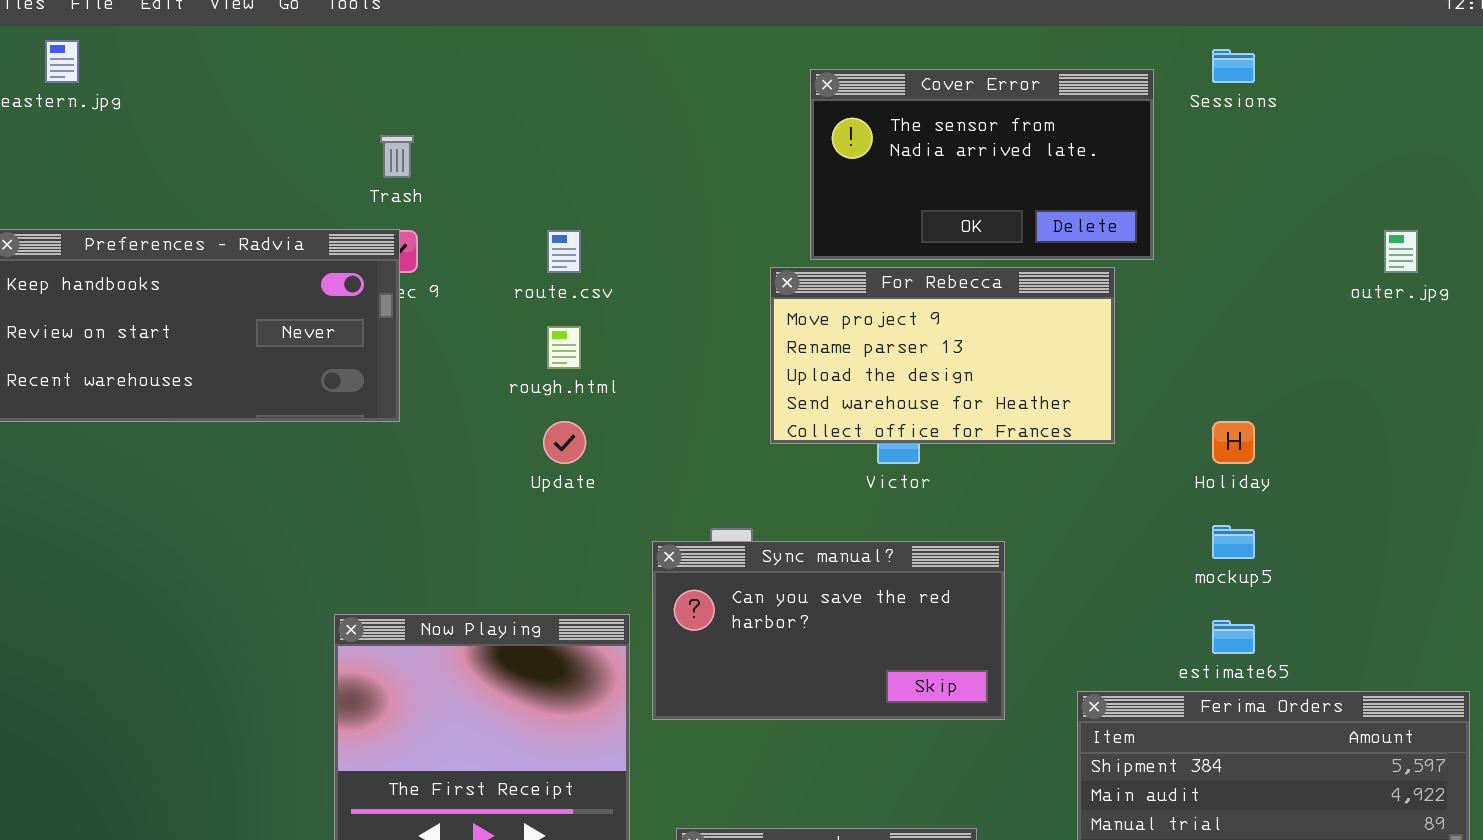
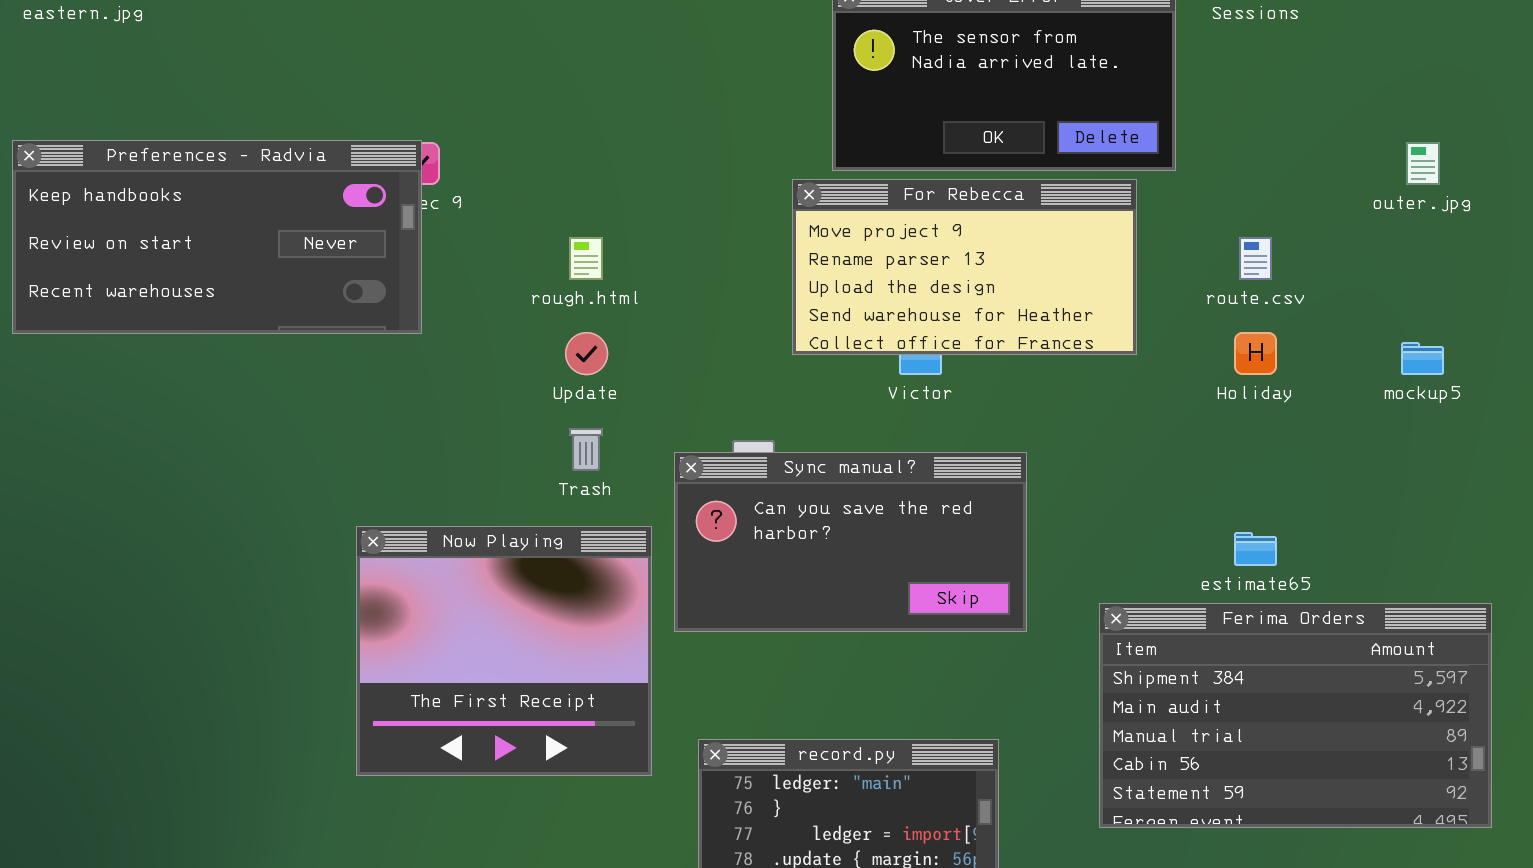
Trash: [380,135,414,178] -> [569,428,603,471], moved
route.csv: [547,230,581,273] -> [1239,237,1272,280], moved
mockup5: [1212,525,1255,559] -> [1401,342,1444,375], moved

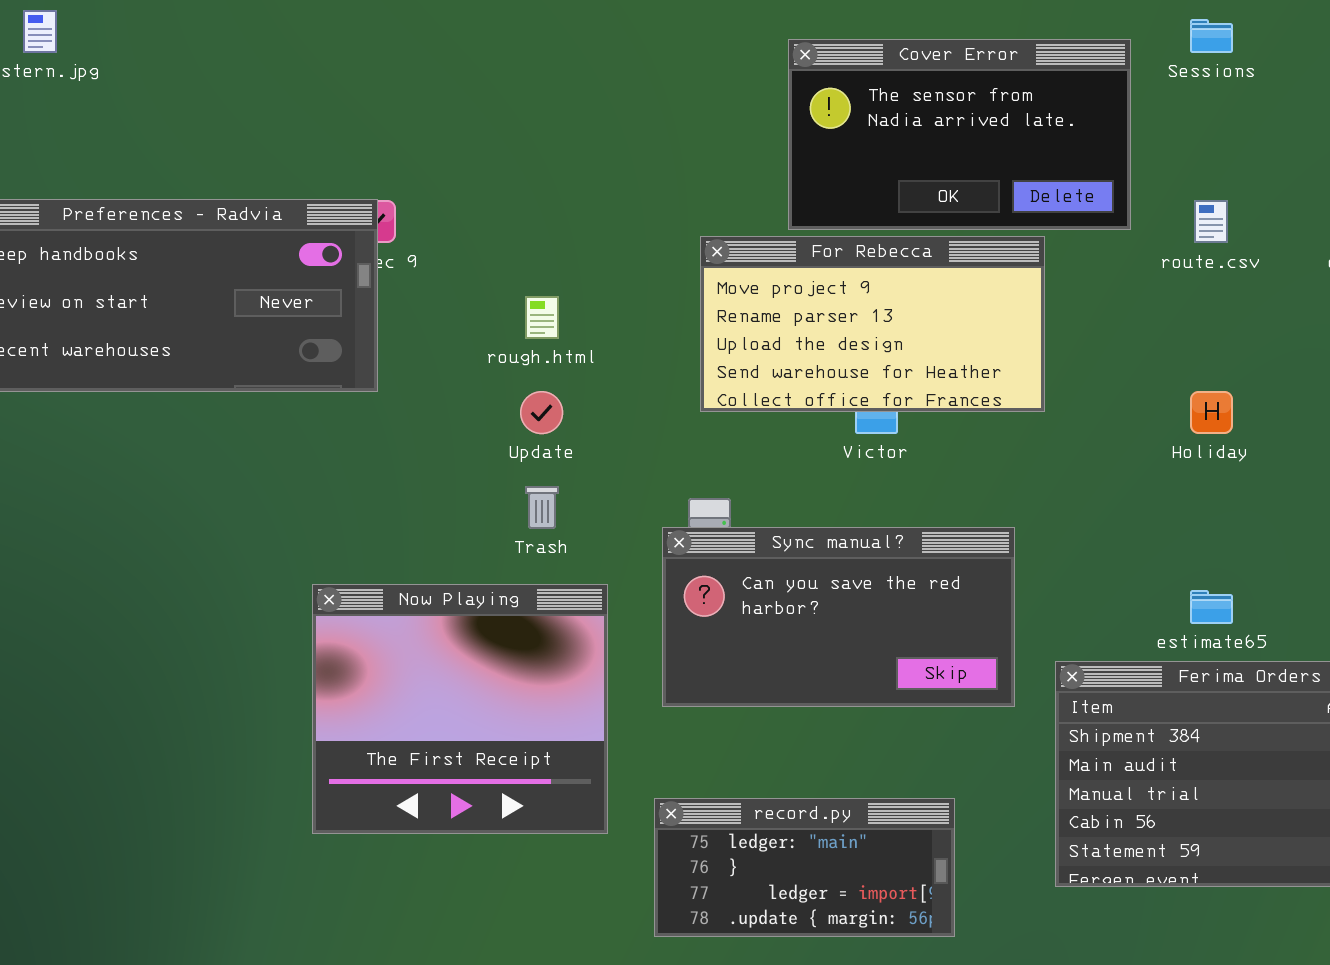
For Rebecca: [792,179,1137,355] -> [700,236,1045,412], moved
route.csv: [1239,237,1272,280] -> [1194,200,1228,243], moved
Sync manual?: [674,452,1027,632] -> [662,527,1015,707], moved

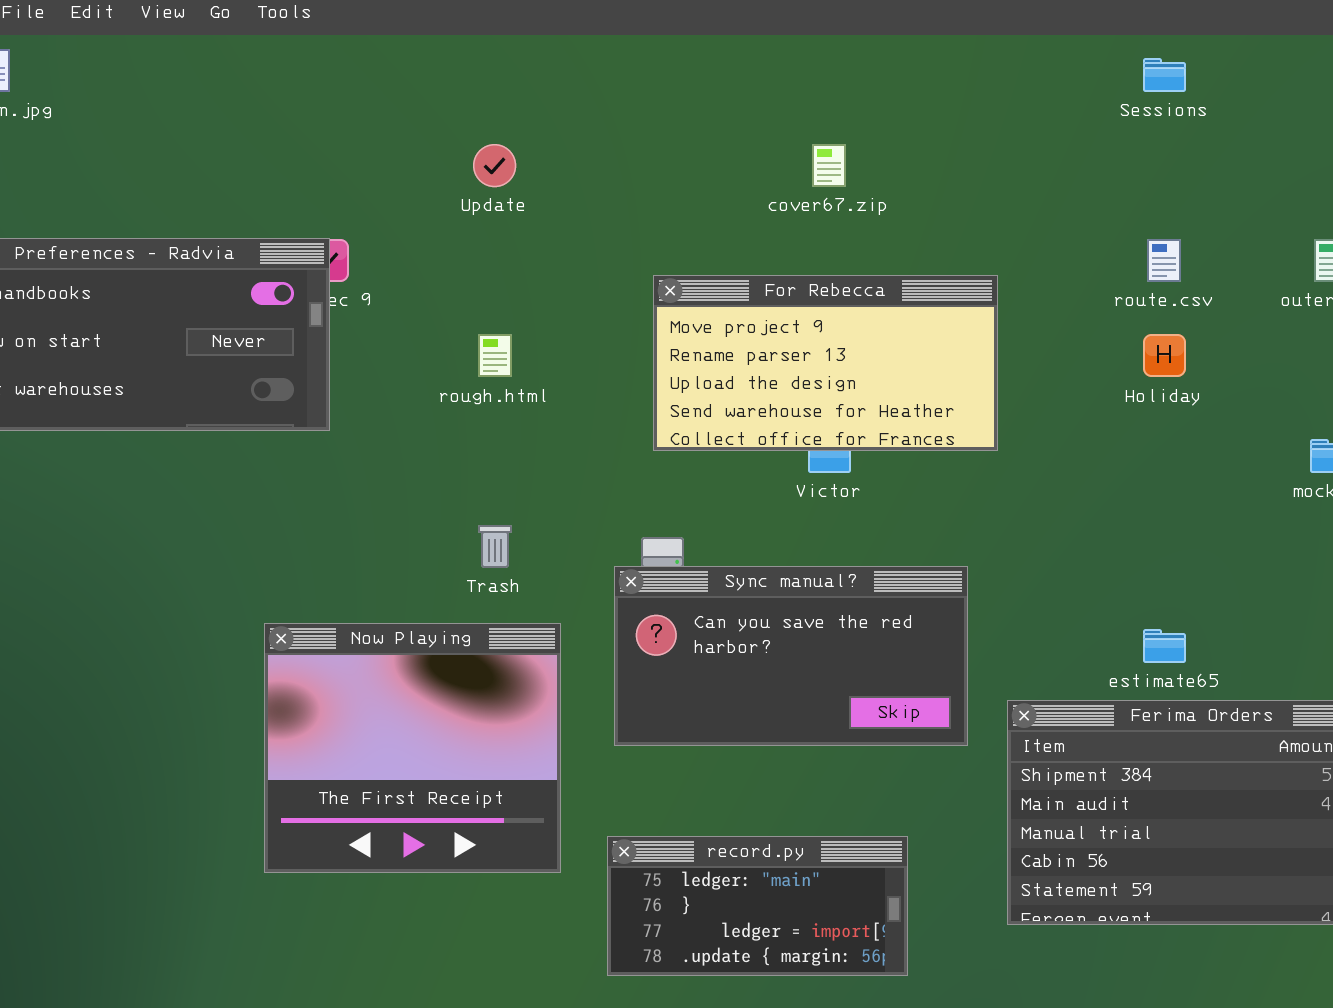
Cover Error: [788,39,1131,230] -> none, closed
Update: [520,391,563,434] -> [473,144,516,187], moved
Holiday: [1190,391,1233,434] -> [1143,334,1186,377], moved

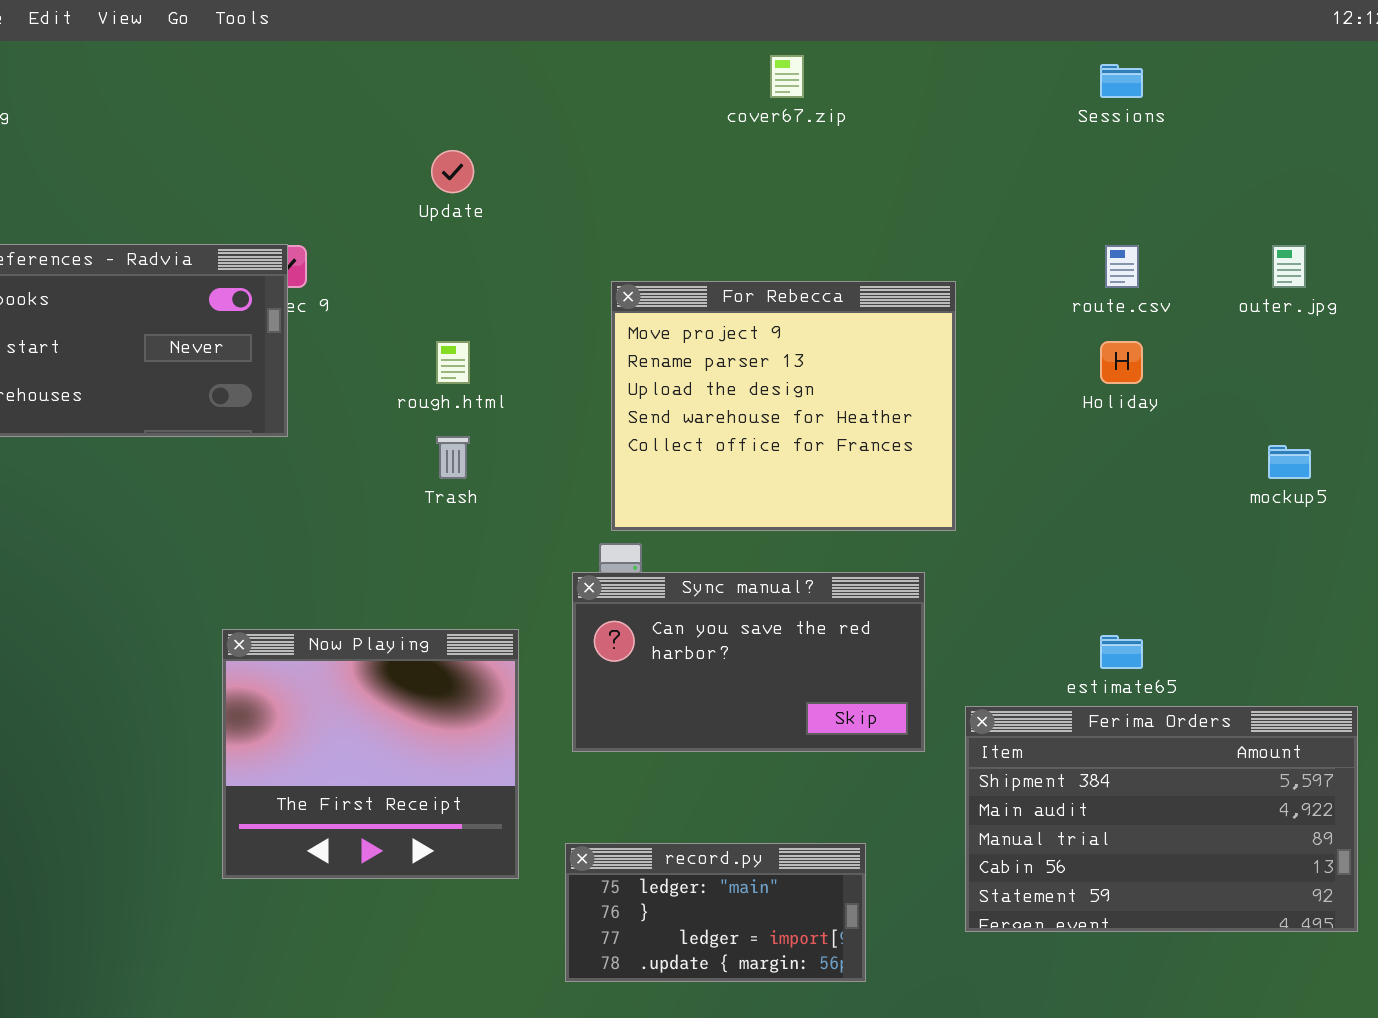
cover67.zip: [812,144,846,187] -> [770,55,804,98], moved
For Rebecca: [653,275,998,451] -> [611,281,956,531], resized
Trash: [478,525,512,568] -> [436,436,470,479], moved

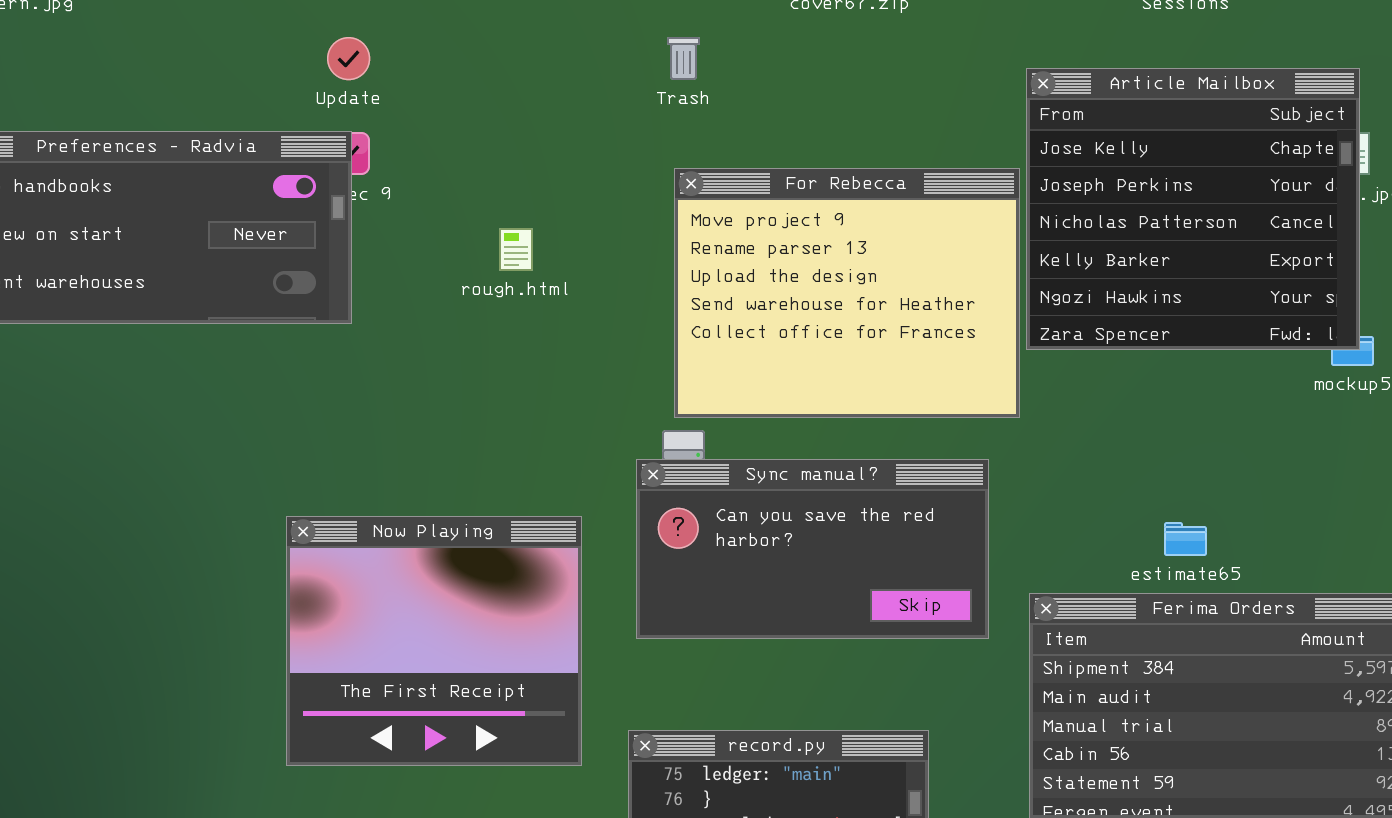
Update: [431,150,474,193] -> [327,37,370,80], moved
Article Mailbox: none -> [1026,68,1360,350], opened
Trash: [436,436,470,479] -> [667,37,700,80], moved

